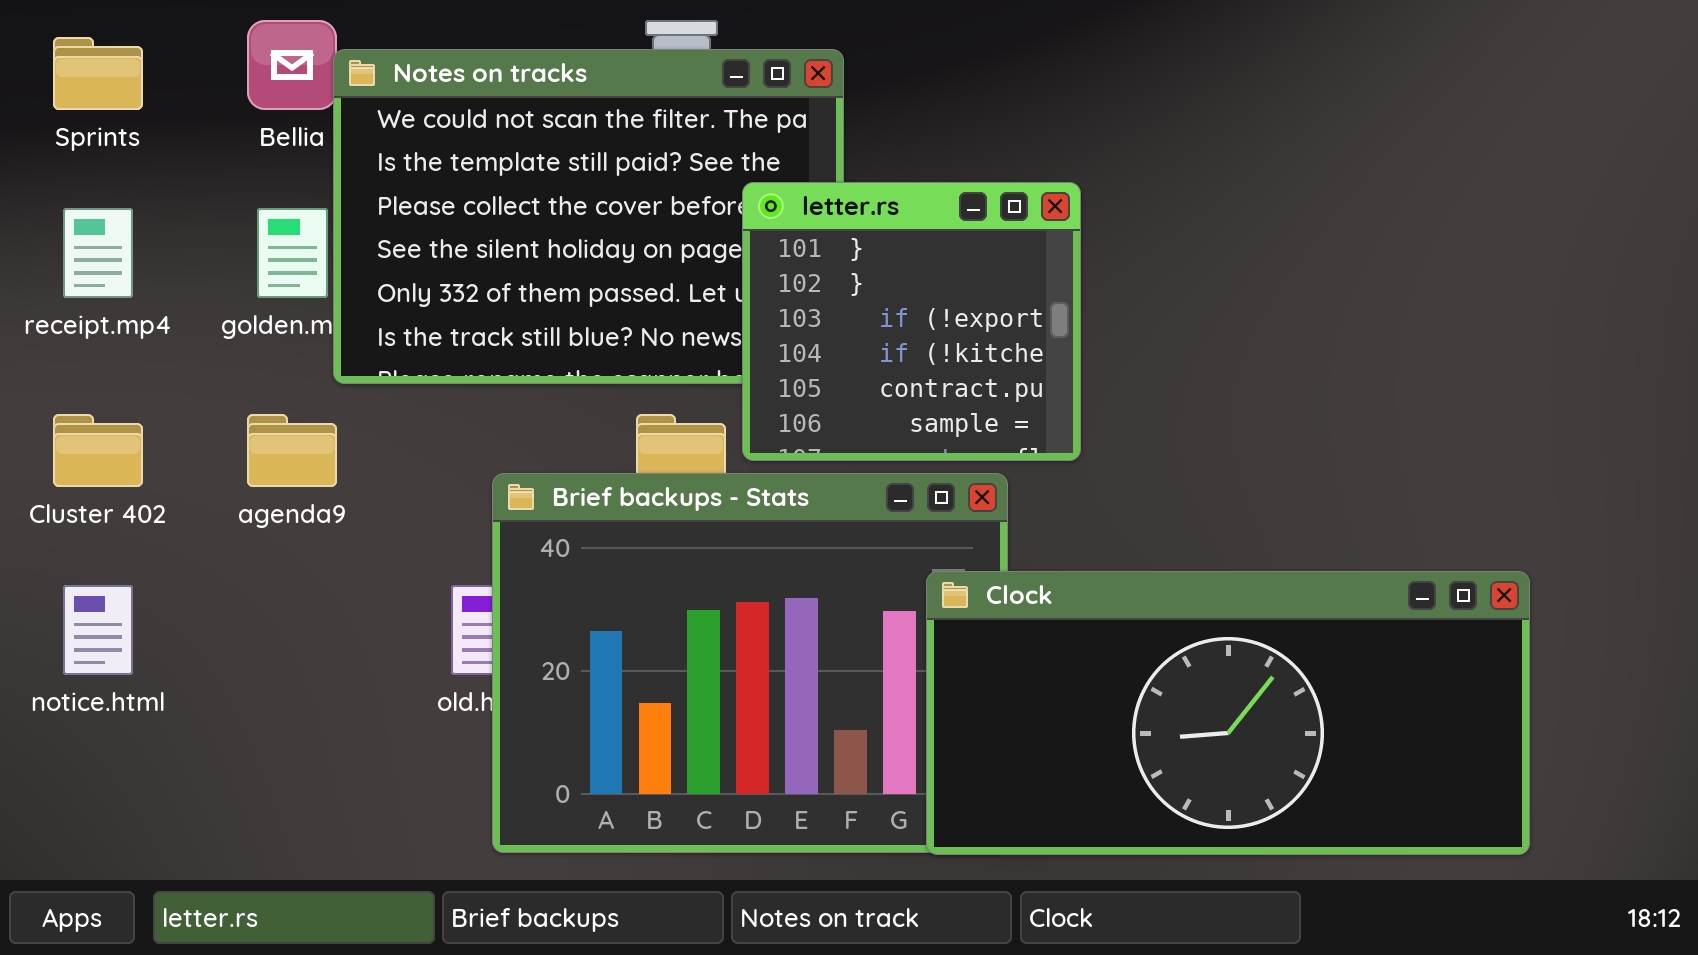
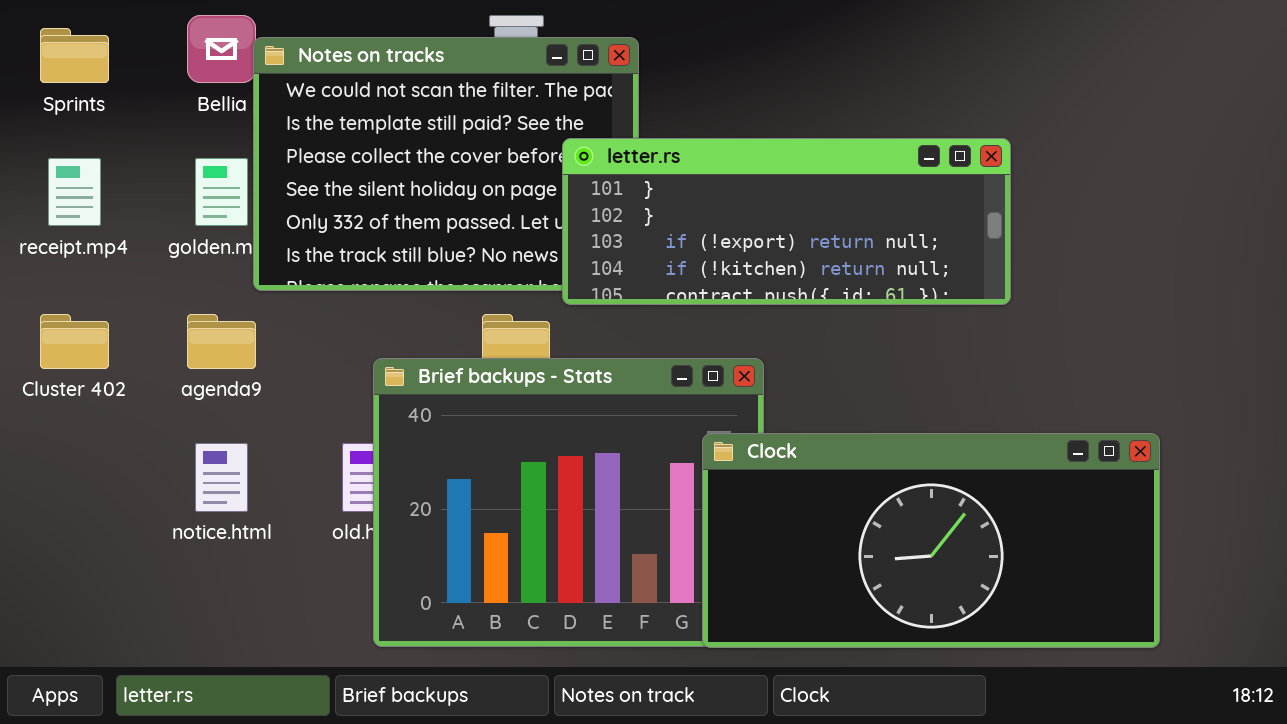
letter.rs: [742,182,1081,461] -> [562,138,1011,305], resized
notice.html: [63,585,133,675] -> [195,443,248,512], moved

